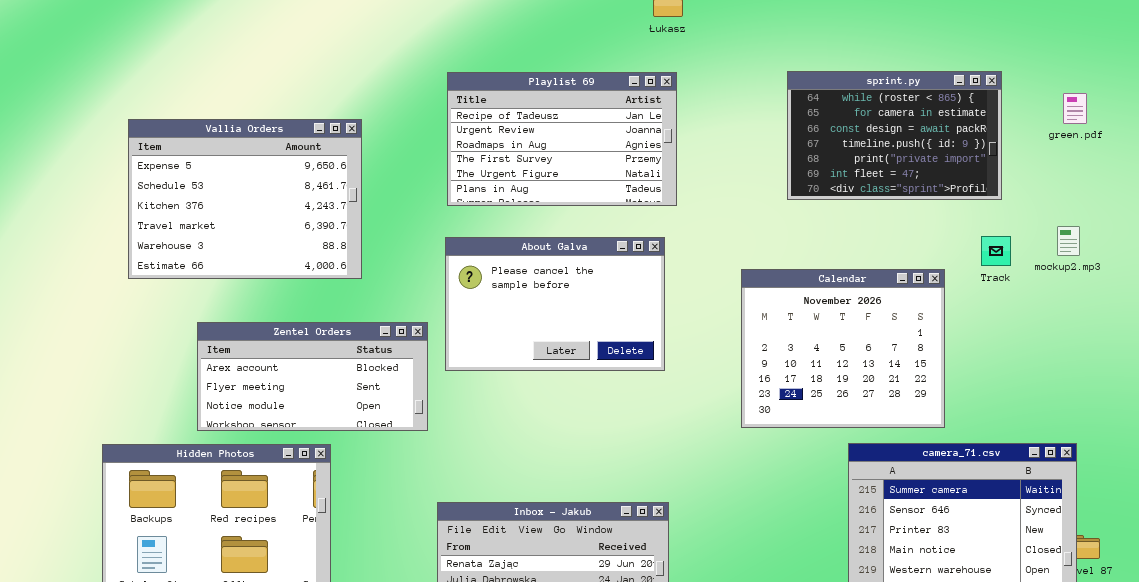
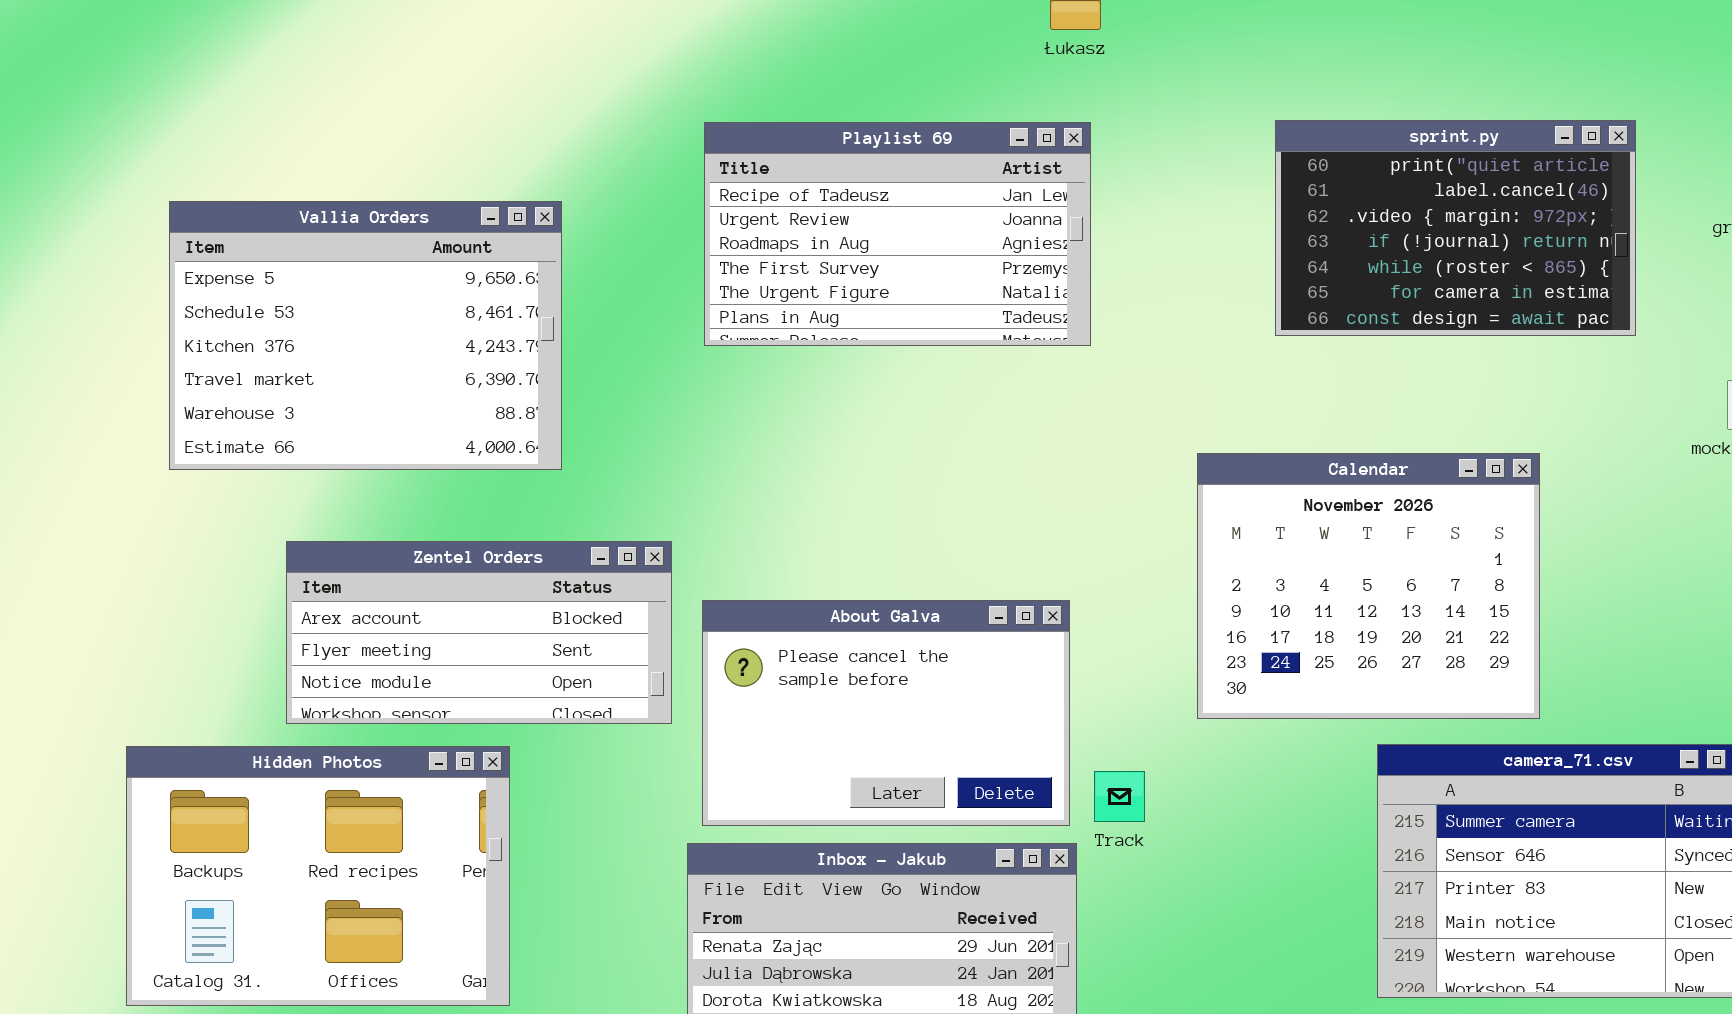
sprint.py: [787,71,1002,200] -> [1275,120,1636,336], scrolled up 4 rows
Track: [981,236,1011,266] -> [1094,771,1145,822], moved
About Galva: [445,237,665,371] -> [702,600,1070,826], moved

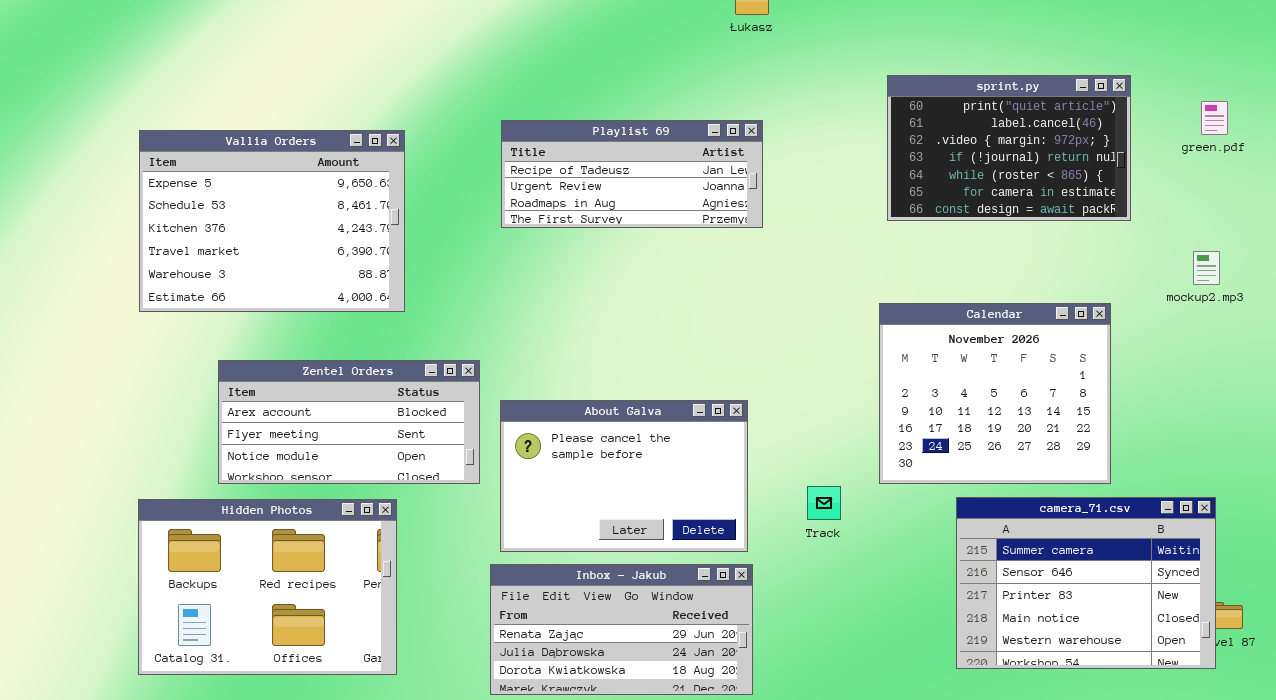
Playlist 69: [704,122,1091,346] -> [501,120,763,228], resized
Calendar: [1197,453,1540,719] -> [879,303,1111,484], moved
Hidden Photos: [126,746,510,1006] -> [138,499,397,675], moved
Track: [1094,771,1145,822] -> [807,486,841,520], moved

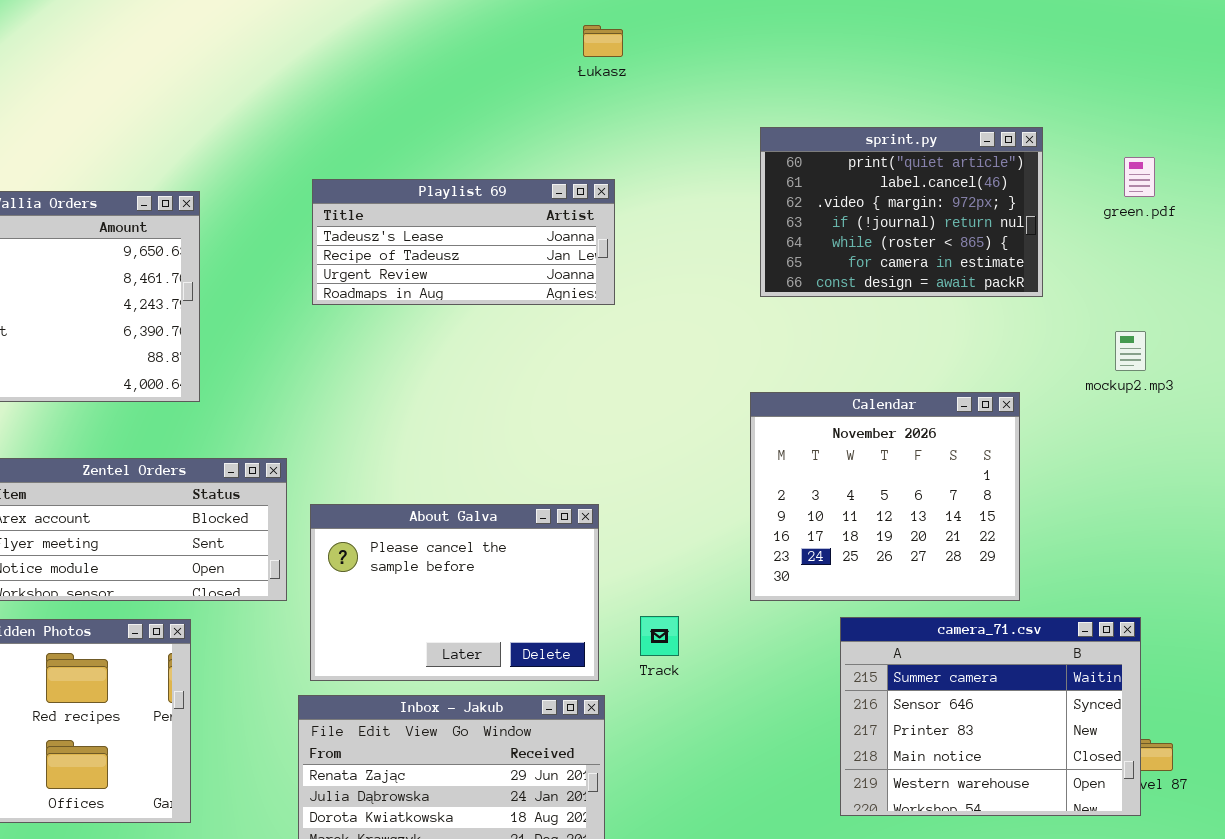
Playlist 69: [501,120,763,228] -> [312,179,615,305], scrolled up 1 row
Track: [807,486,841,520] -> [640,616,679,656], moved

